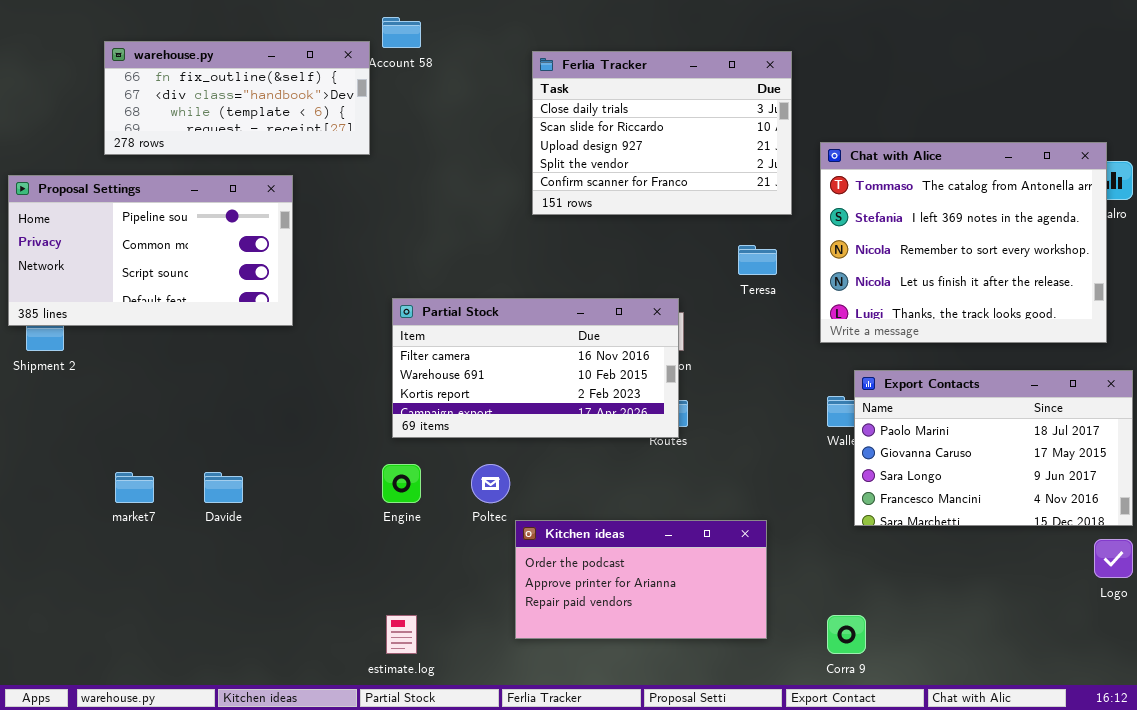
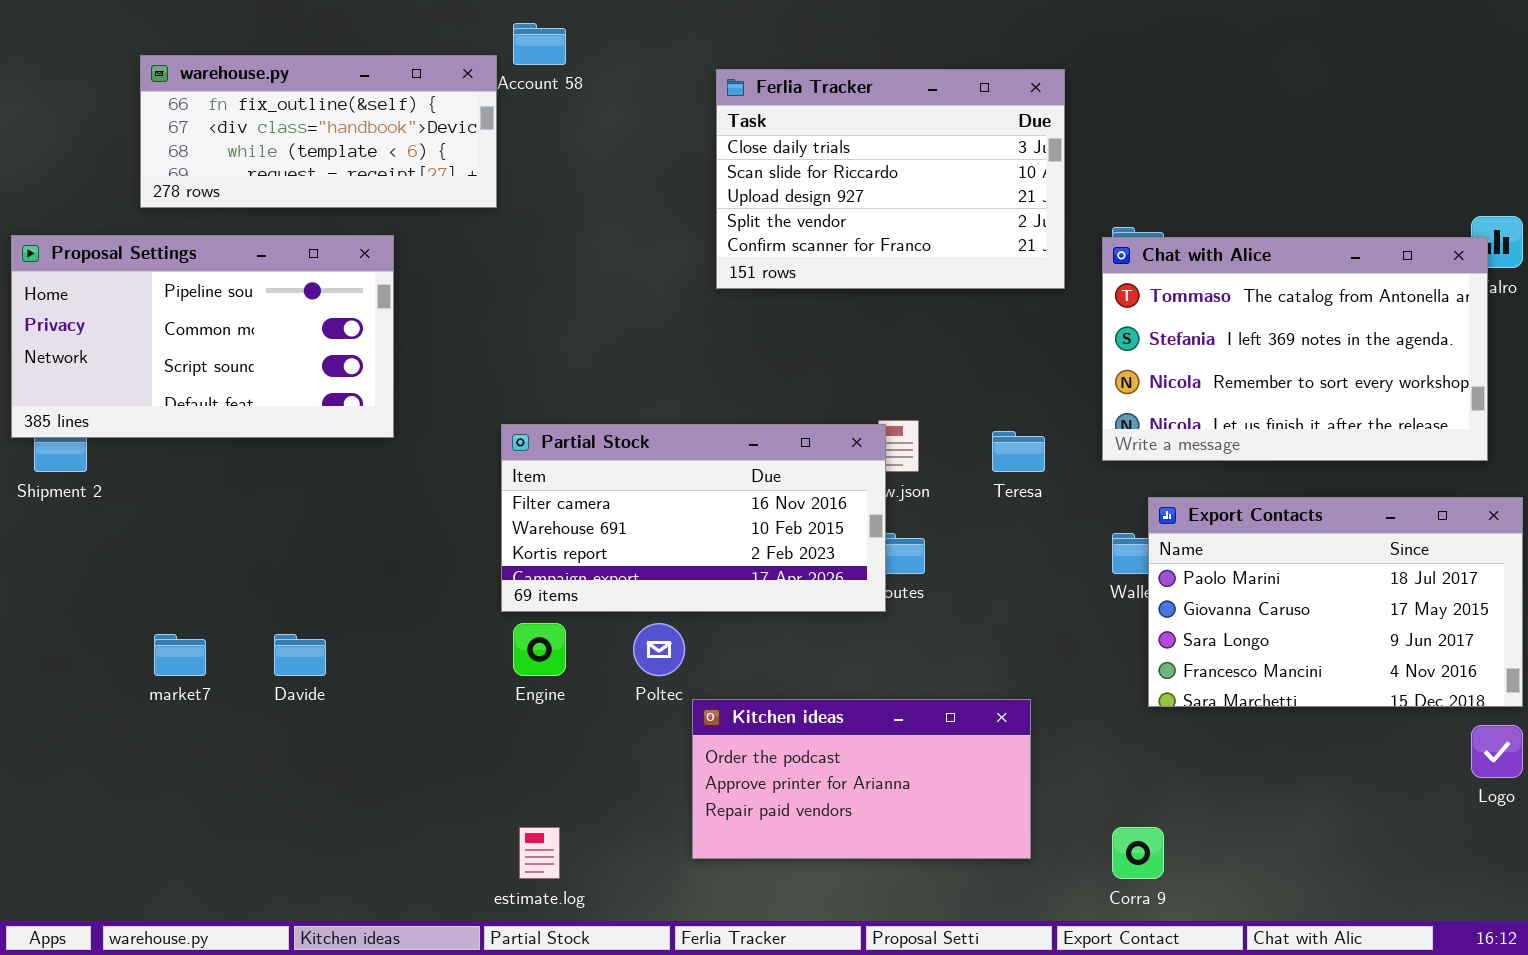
Chat with Alice: [820,142,1107,343] -> [1102,237,1488,461], resized
Teresa: [738,245,777,275] -> [992,431,1045,472], moved
Partial Stock: [392,298,679,438] -> [501,424,886,612], moved

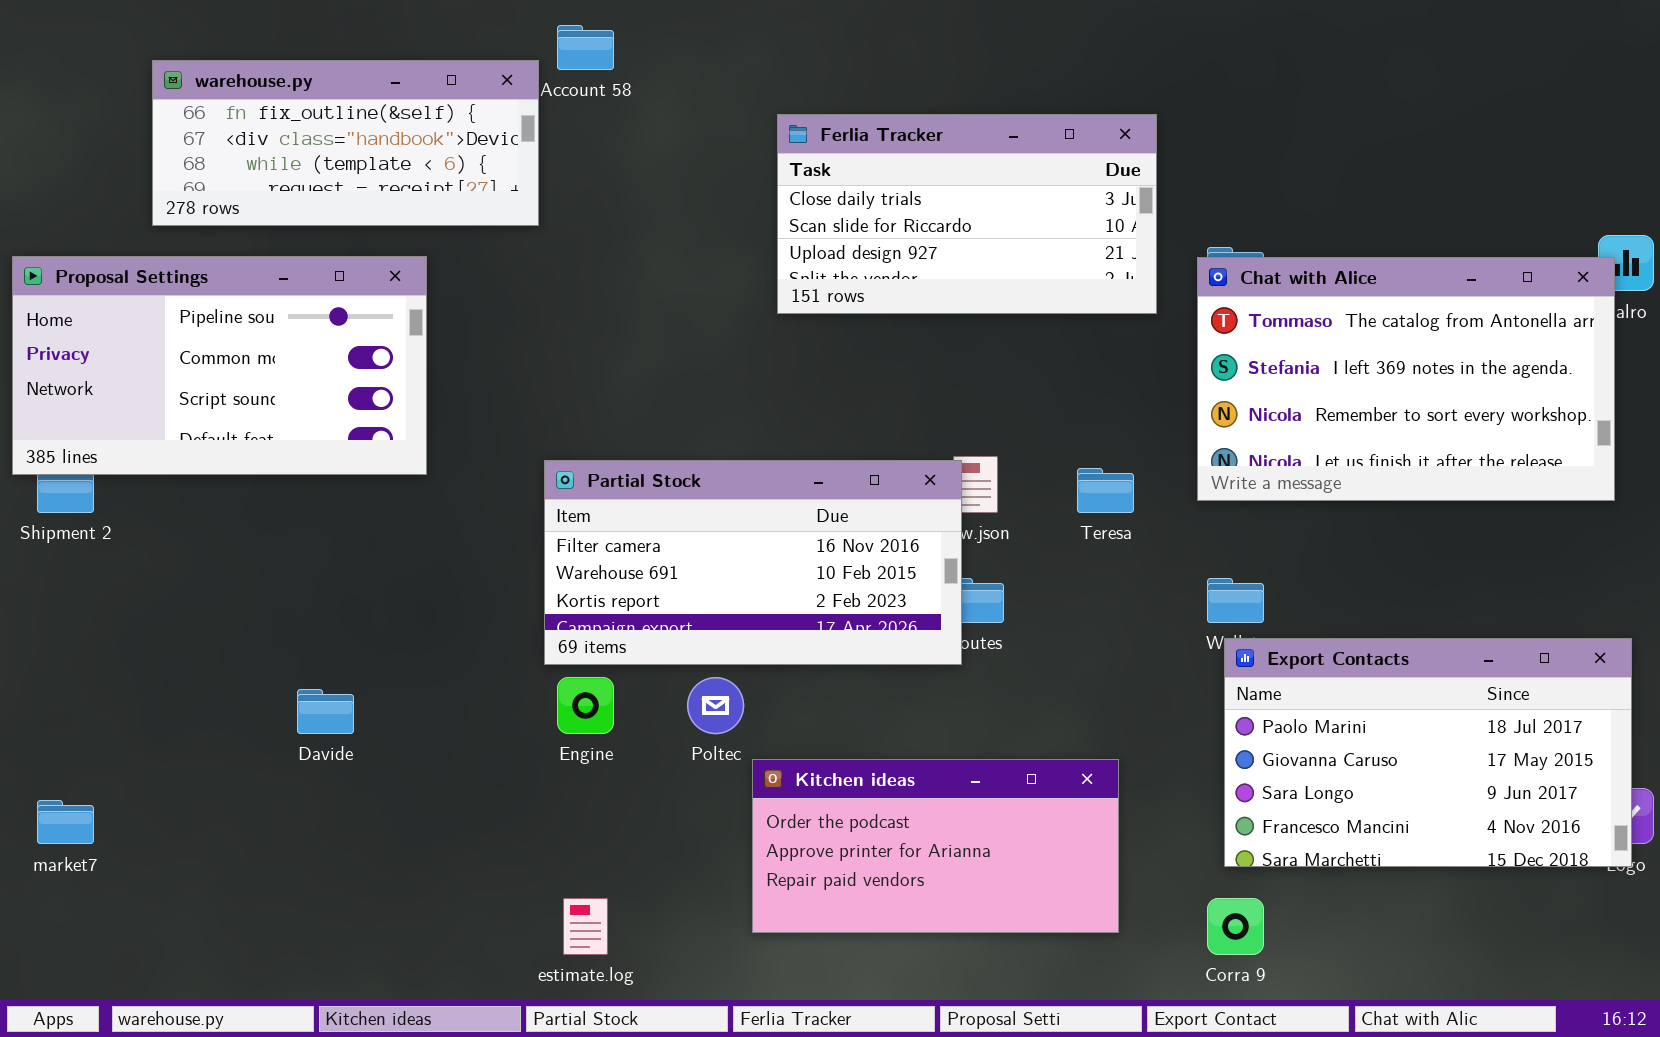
Ferlia Tracker: [716,69,1065,289] -> [777,114,1157,314], resized
Export Contacts: [1148,497,1523,707] -> [1224,638,1632,867], moved
market7: [154,634,206,676] -> [37,800,94,844], moved

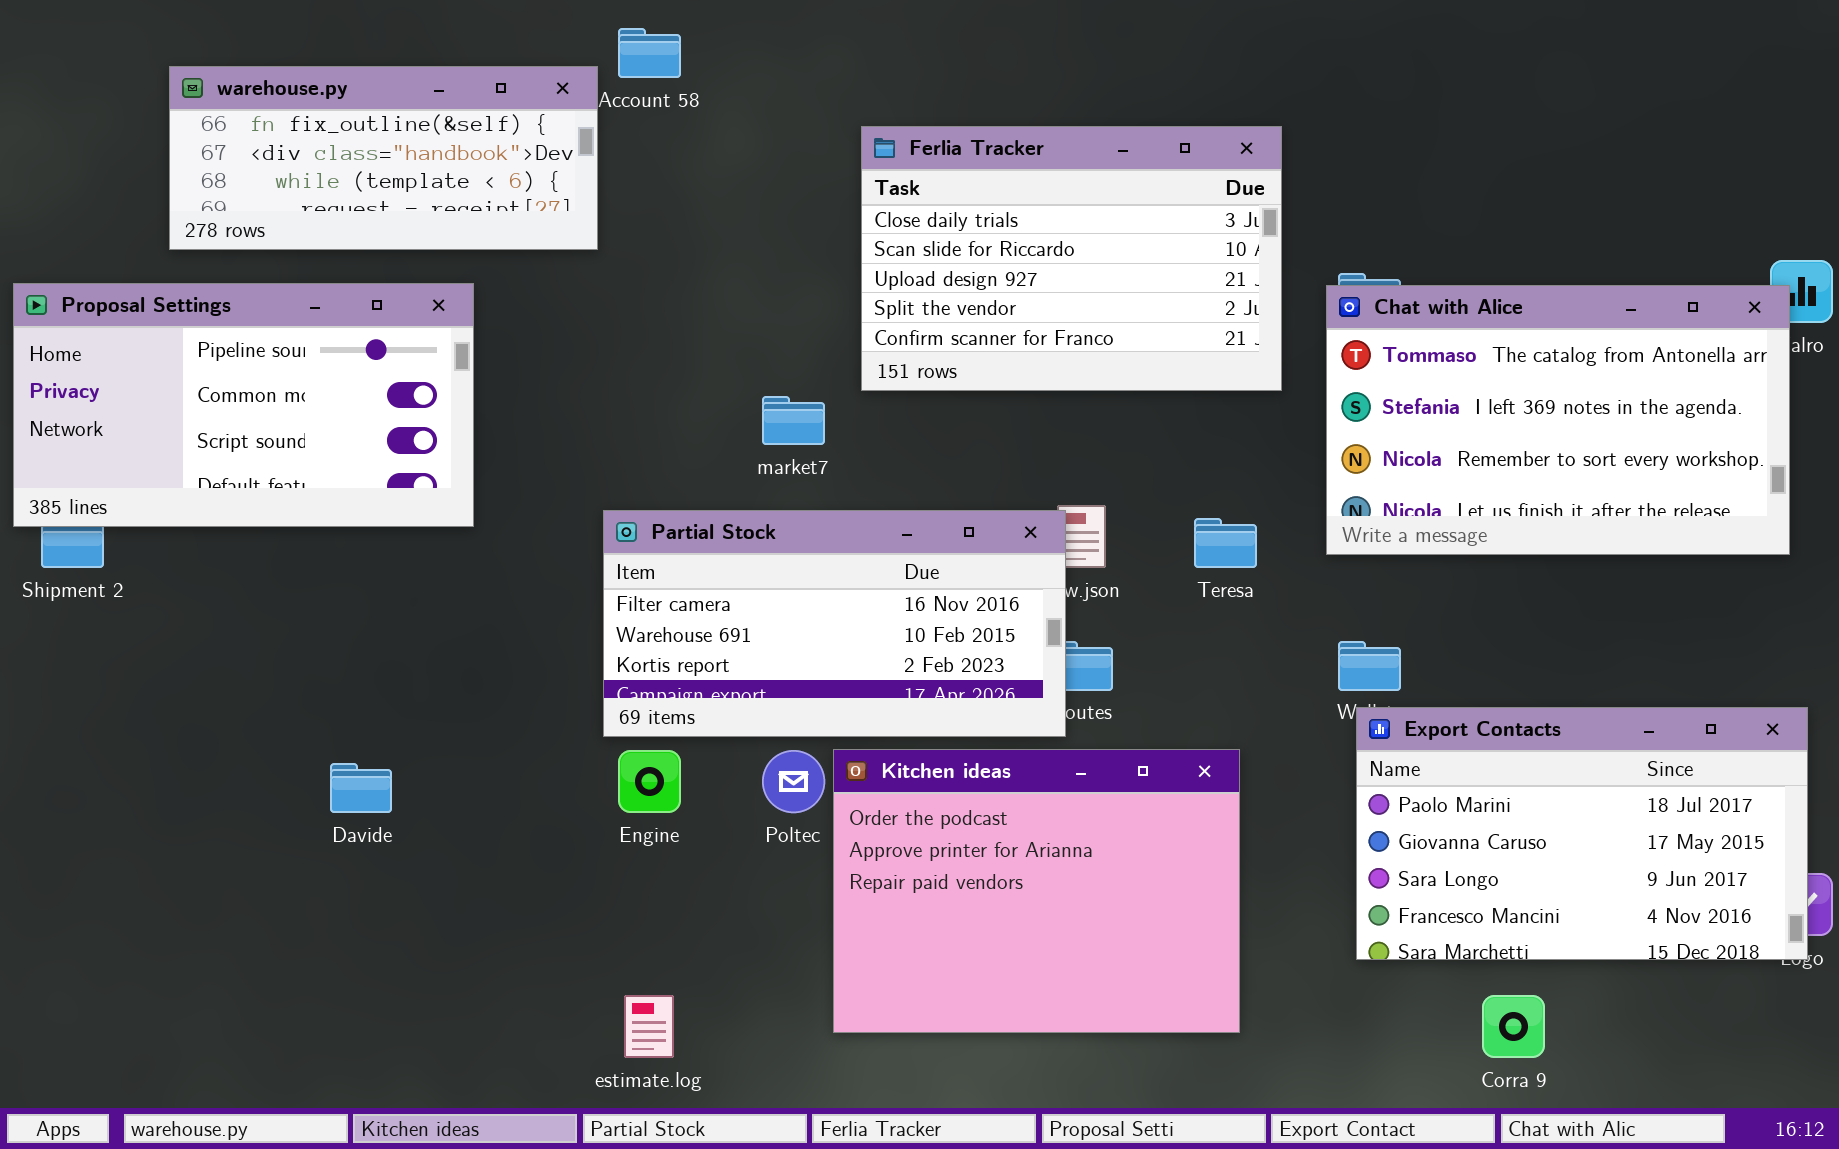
Ferlia Tracker: [777,114,1157,314] -> [861,126,1282,391], resized
Kitchen ideas: [752,759,1119,933] -> [833,749,1240,1033], resized
market7: [37,800,94,844] -> [762,396,825,445], moved
Corra 9: [1207,898,1264,955] -> [1482,995,1545,1058], moved

